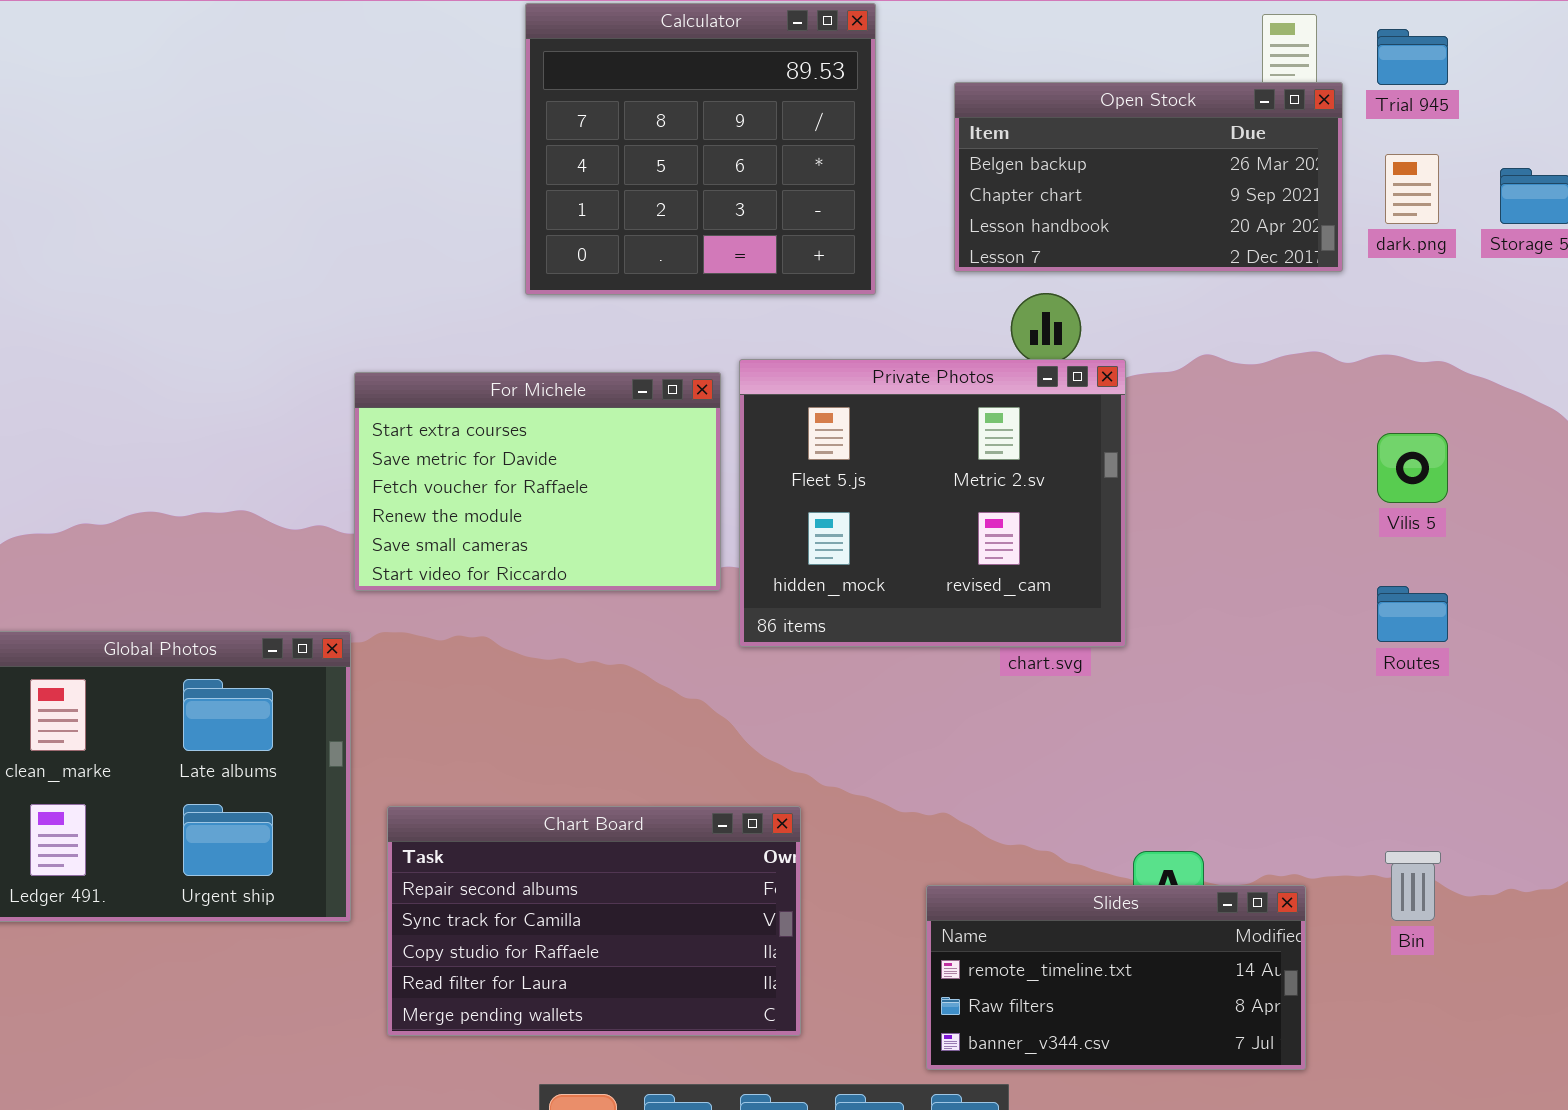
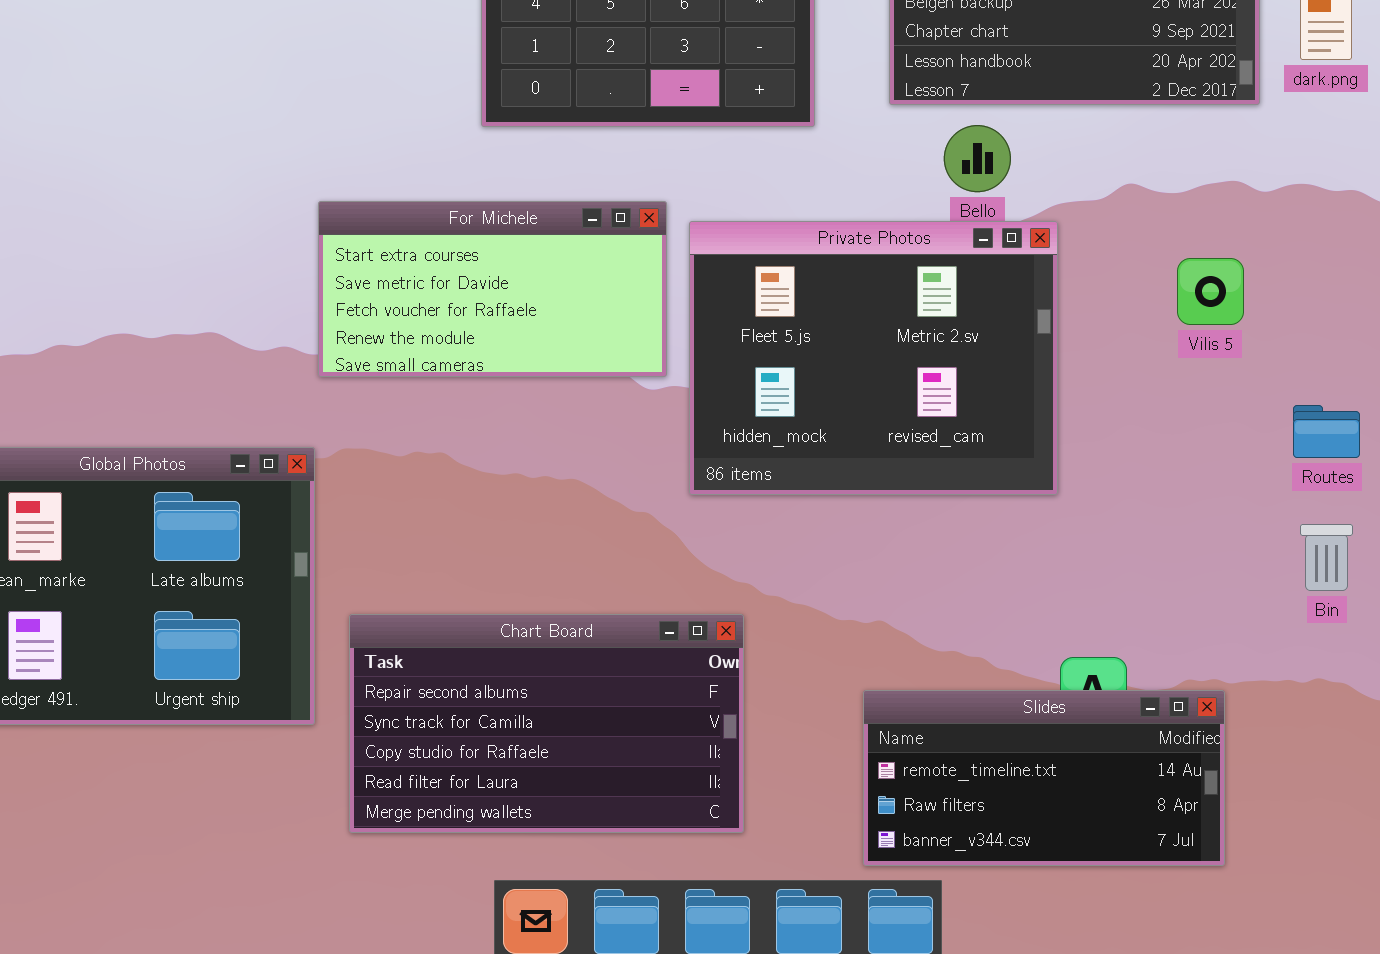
Private Photos: [739,359,1126,647] -> [689,221,1058,495], moved
For Michele: [354,372,721,591] -> [318,201,667,377], resized
Vilis 5: [1377,433,1448,503] -> [1177,258,1244,325], moved
Bin: [1385,851,1441,921] -> [1300,524,1353,591], moved

